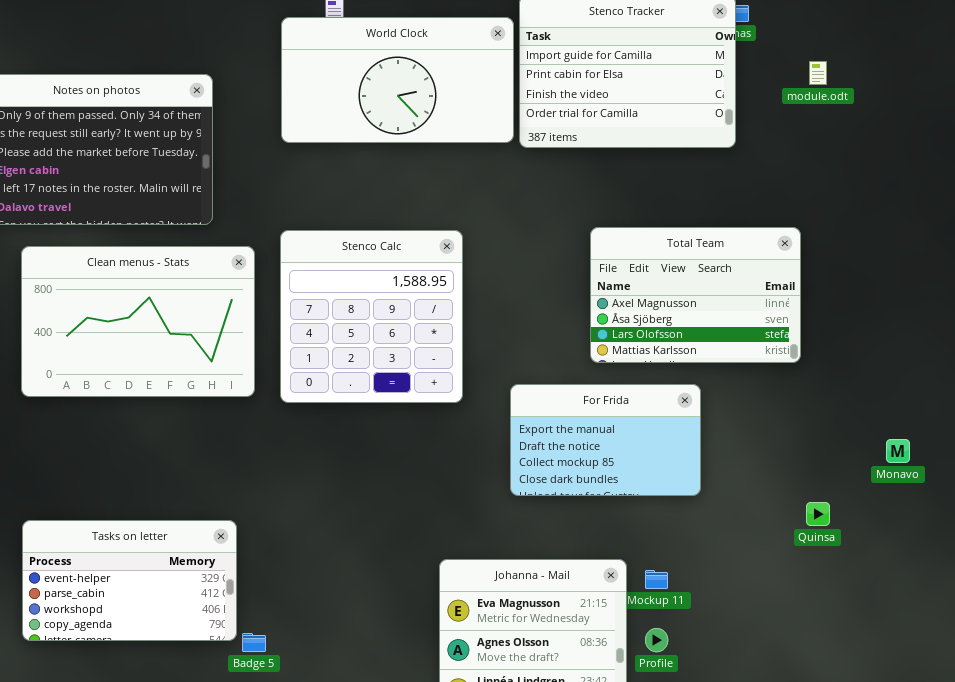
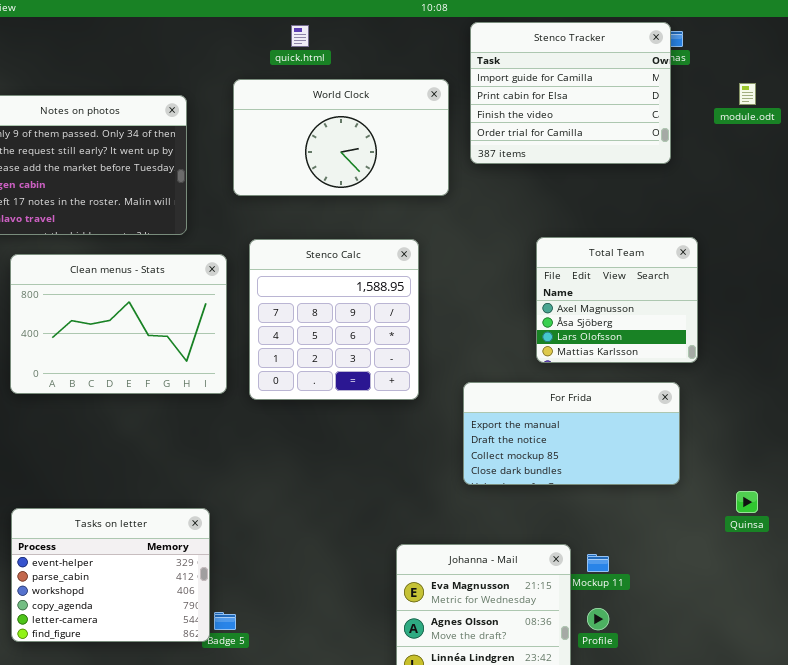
World Clock: [281,17,514,143] -> [233,79,449,196], moved
Total Team: [590,227,801,363] -> [536,237,698,363], resized
For Frida: [510,384,701,496] -> [463,382,680,485], resized
Tasks on letter: [22,520,237,641] -> [11,508,210,642], resized

